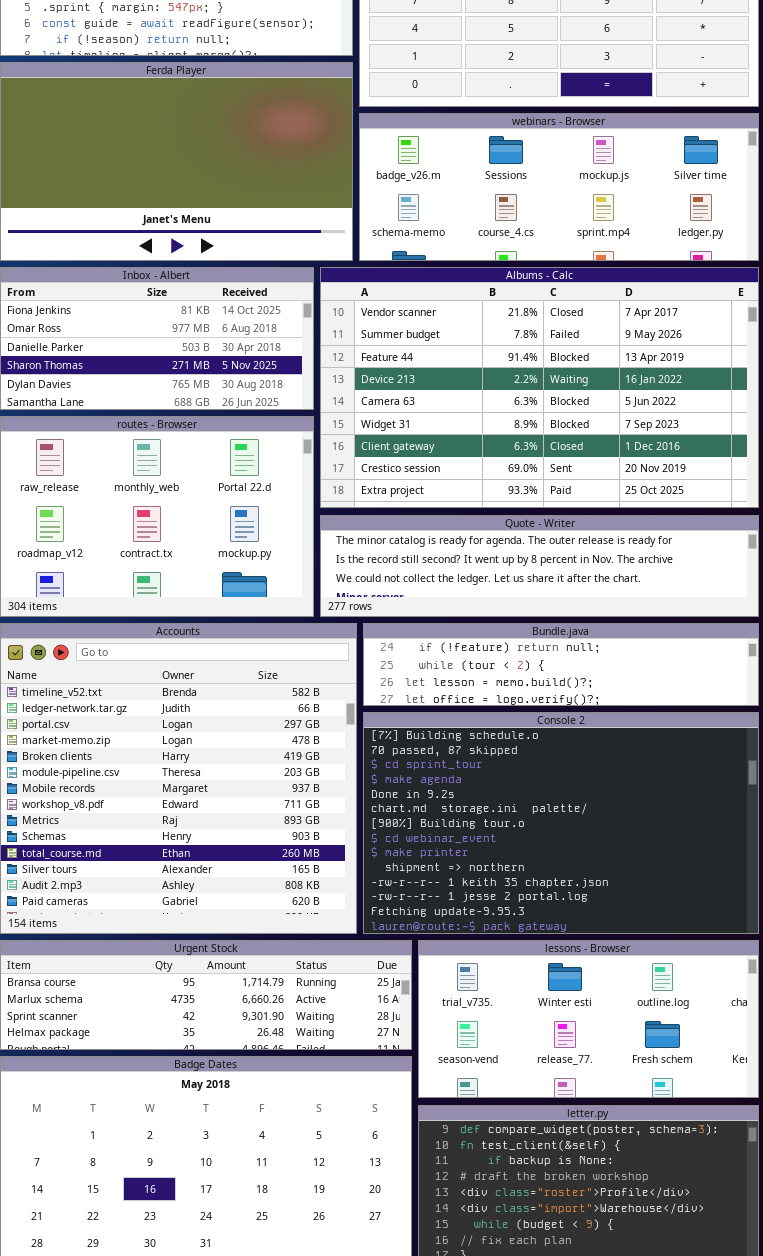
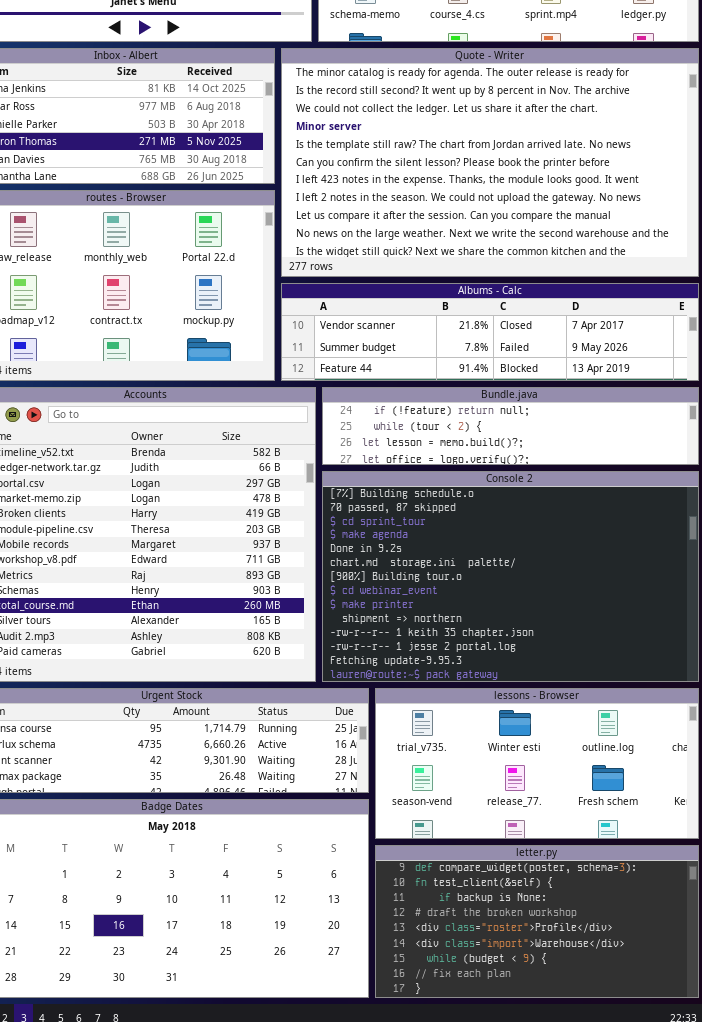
Albums - Calc: [320,267,759,508] -> [281,283,699,381], moved, resized
Quote - Writer: [320,515,759,617] -> [281,48,699,277], moved, resized

